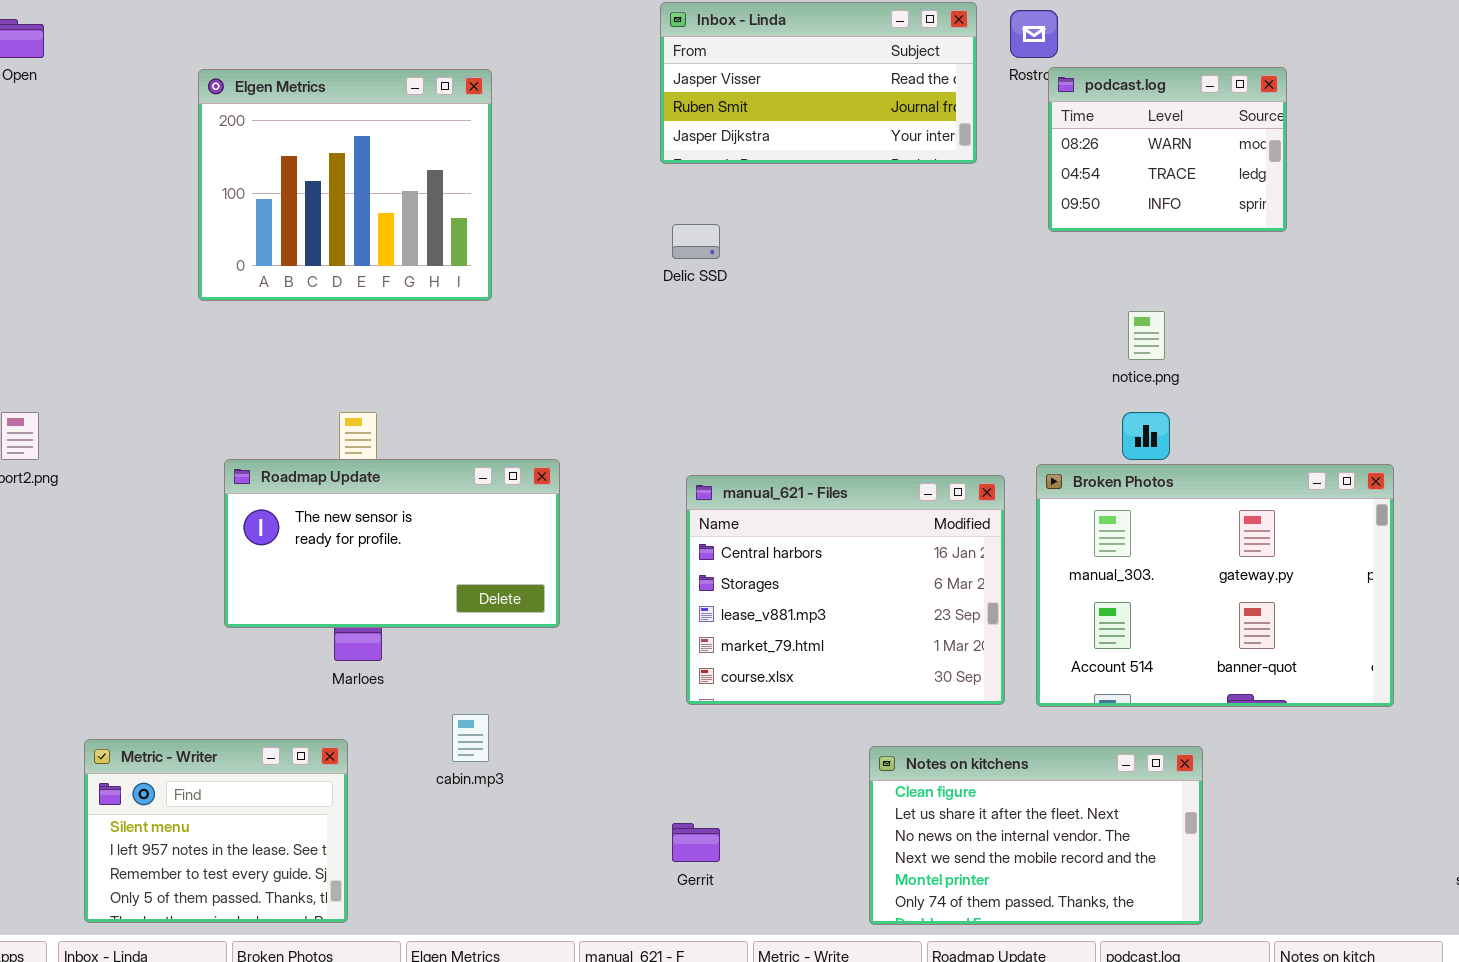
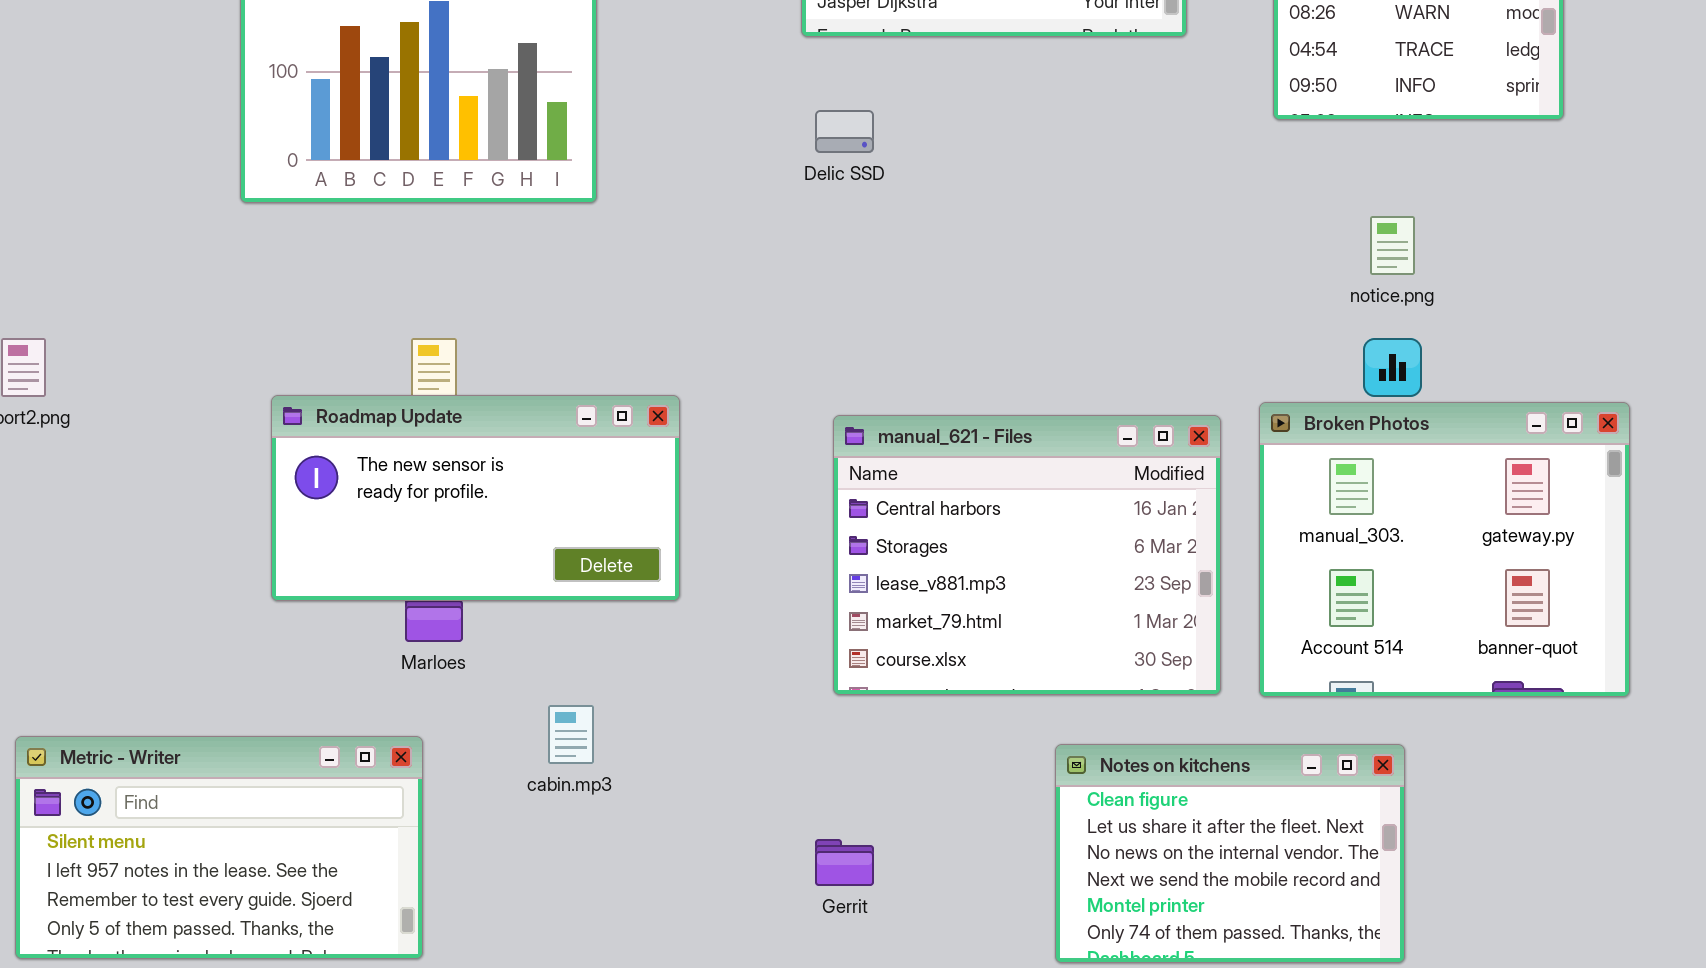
Broken Photos: [1036,464,1394,707] -> [1259,402,1630,697], resized
Metric - Writer: [84,739,348,923] -> [15,736,423,959], resized
Notes on kitchens: [869,746,1203,925] -> [1055,744,1405,963], resized

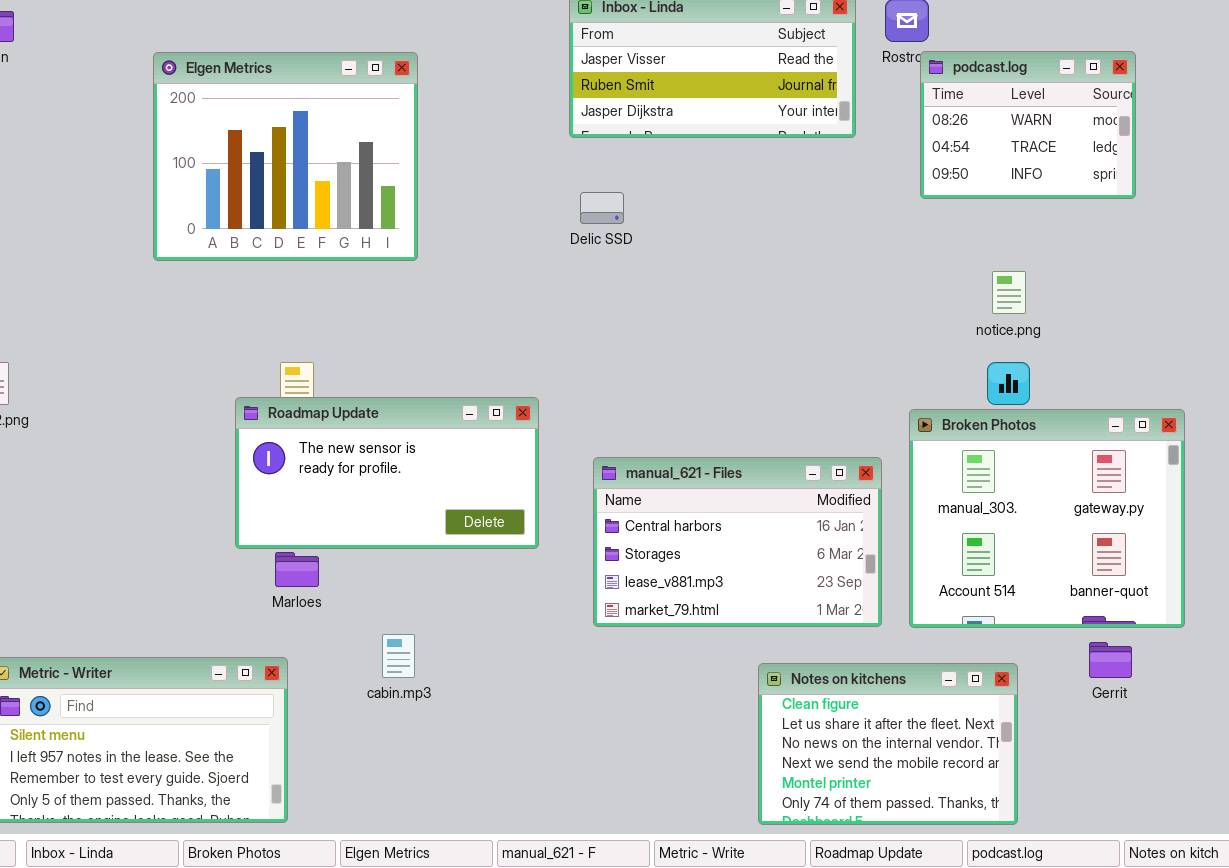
Roadmap Update: [271,395,680,601] -> [235,397,539,549], moved
manual_621 - Files: [833,415,1221,695] -> [593,457,882,627], resized
Gerrit: [815,839,874,886] -> [1089,642,1132,678], moved

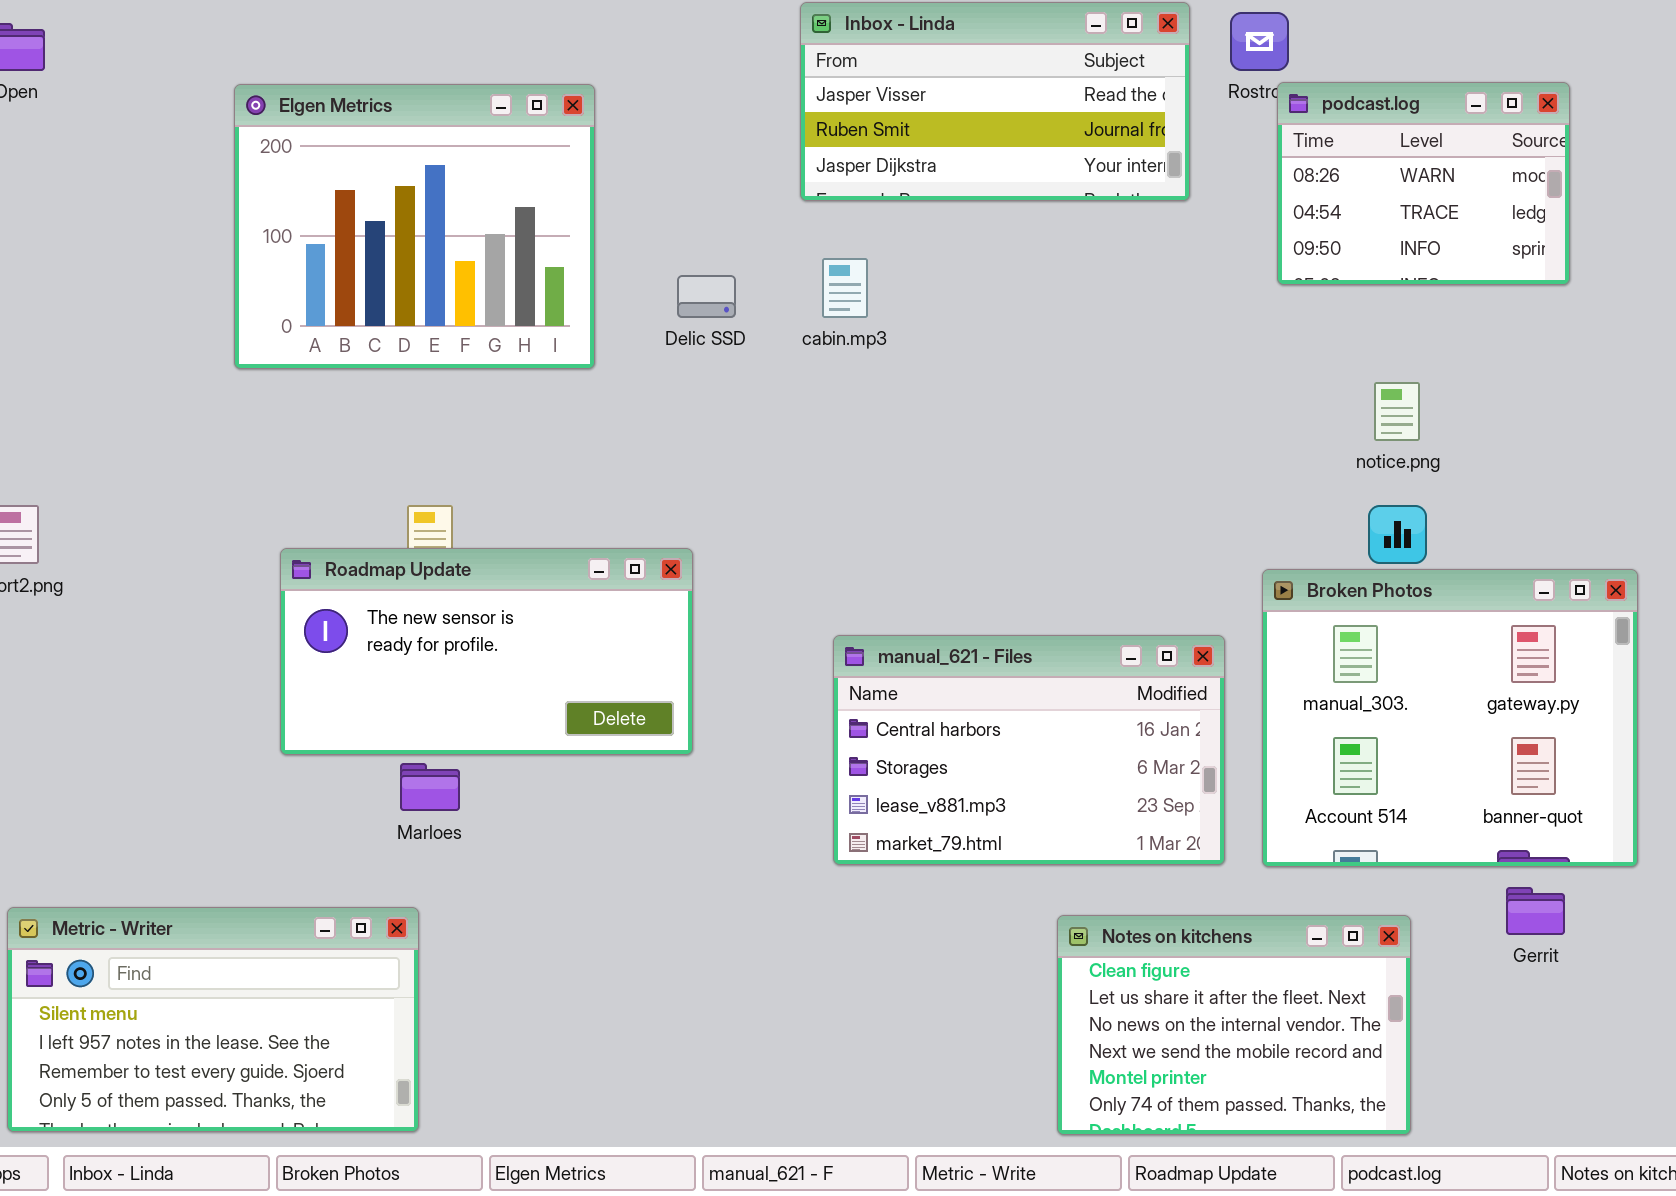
Delic SSD: [580,192,624,224] -> [677,275,736,318], moved
Roadmap Update: [235,397,539,549] -> [280,548,693,755], moved
cabin.mp3: [382,634,415,678] -> [822,258,868,318], moved

